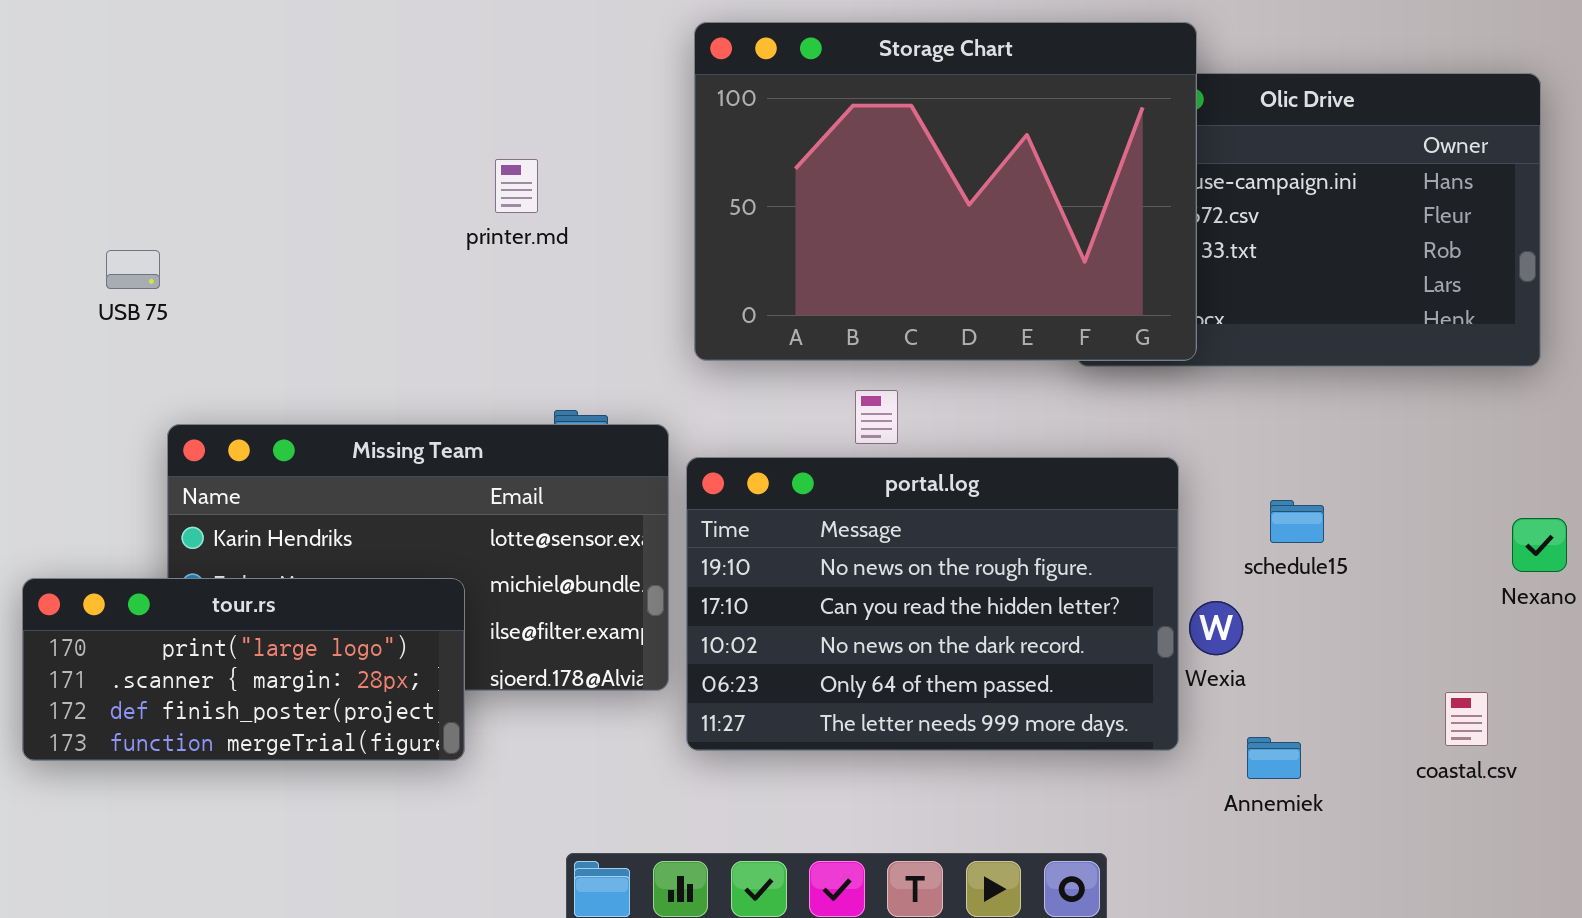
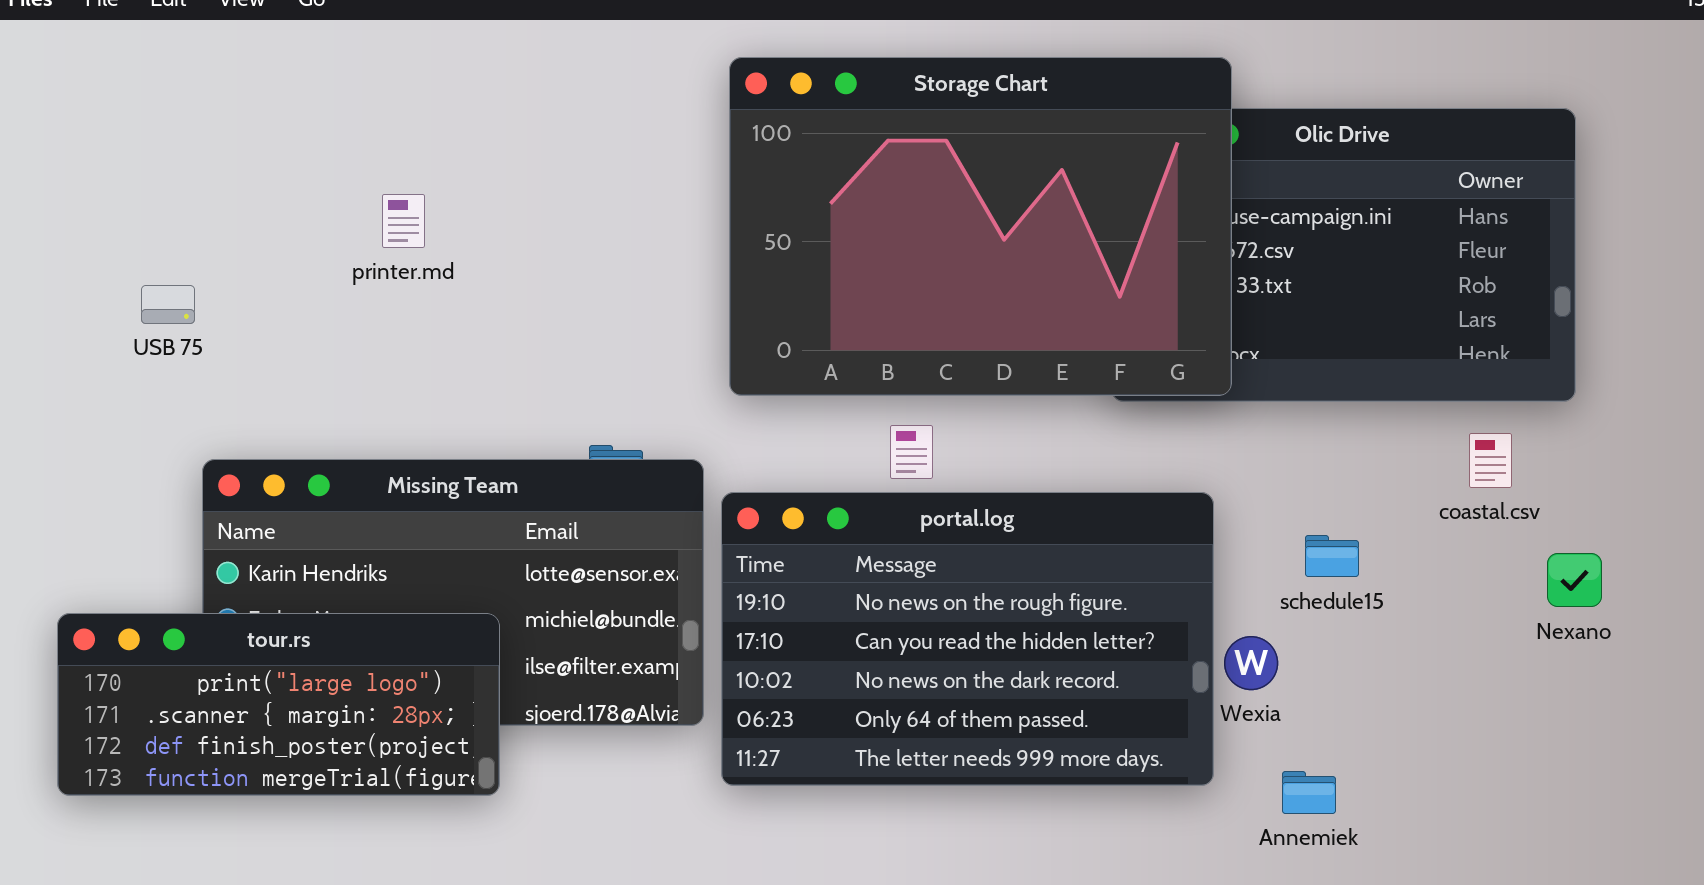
printer.md: [495,159,538,213] -> [382,194,425,248], moved
coastal.csv: [1445,692,1488,746] -> [1469,433,1512,488], moved

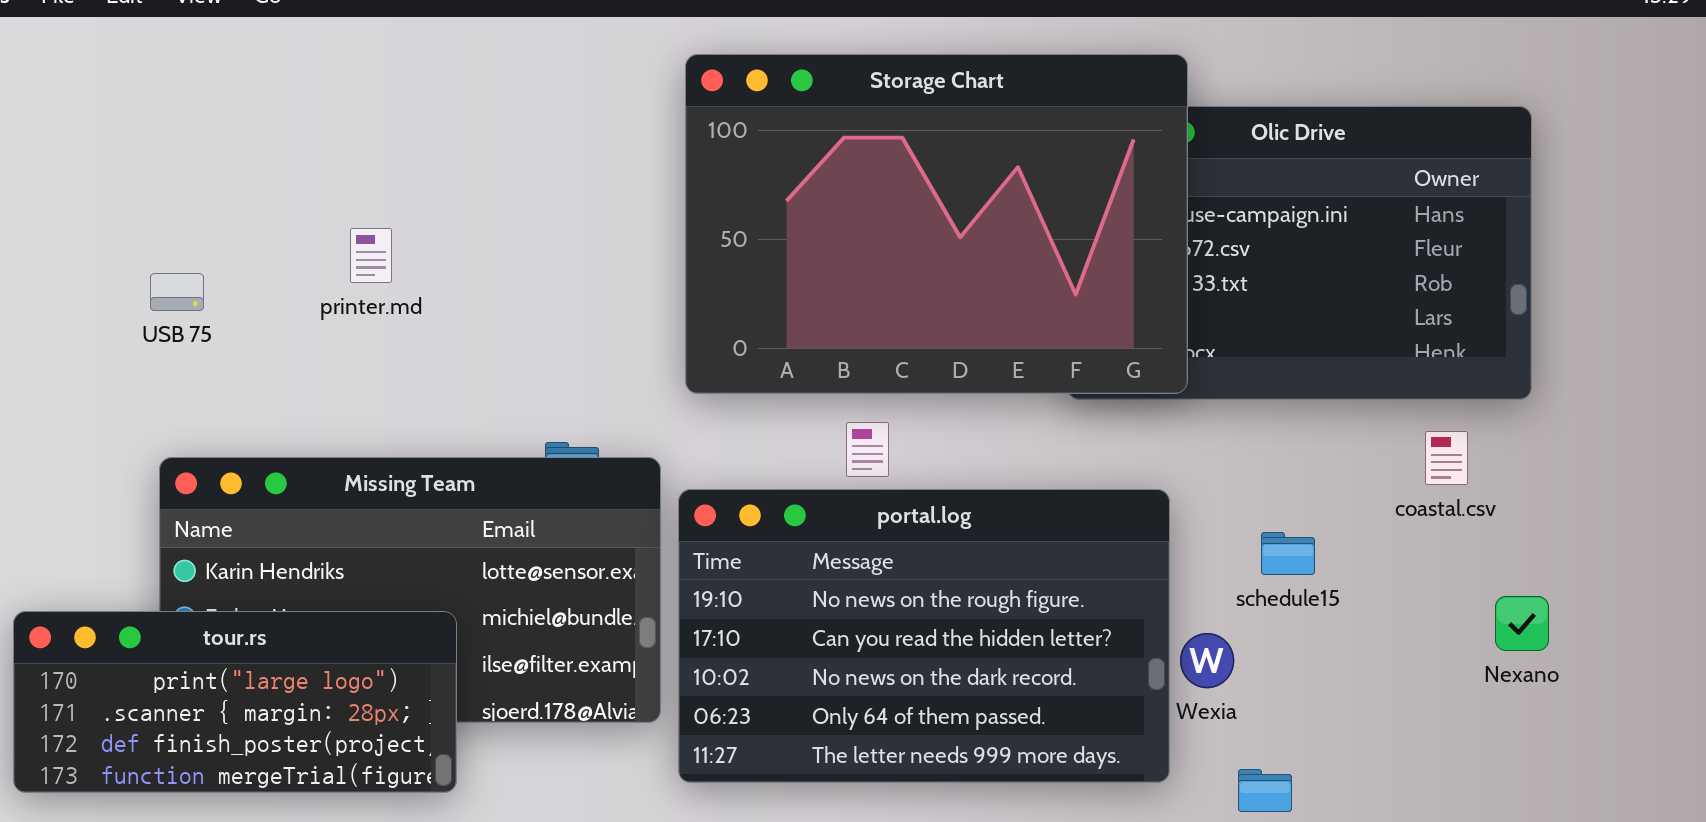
printer.md: [382,194,425,248] -> [350,228,392,283], moved
USB 75: [141,285,195,324] -> [150,273,204,311], moved
Nexano: [1547,553,1602,607] -> [1495,596,1549,651], moved

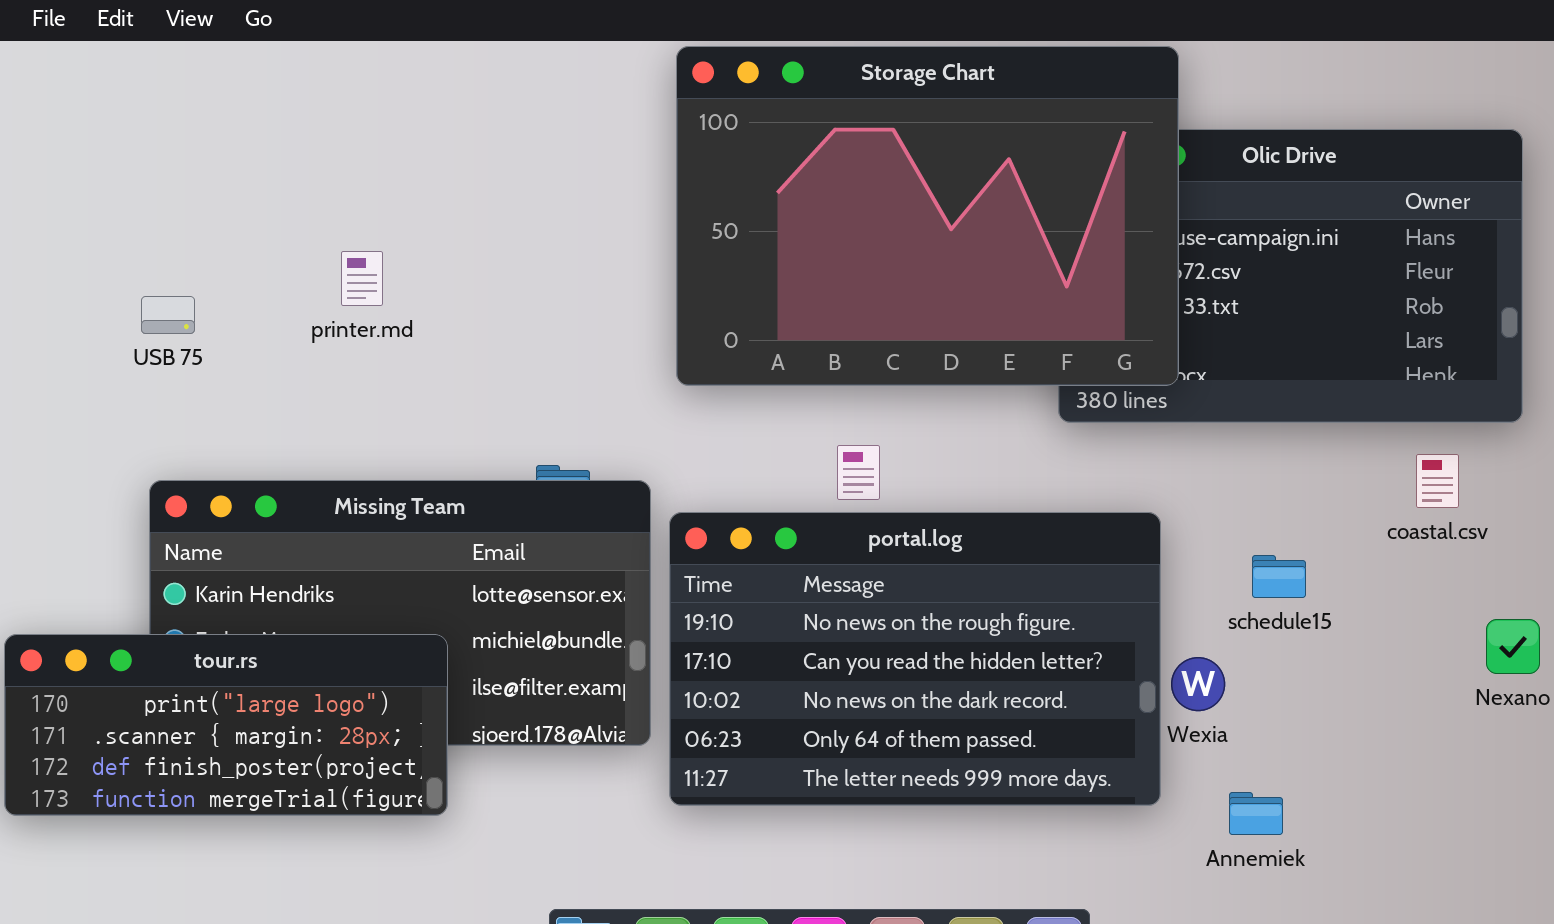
Storage Chart: [685,54,1188,394] -> [676,46,1179,386], moved

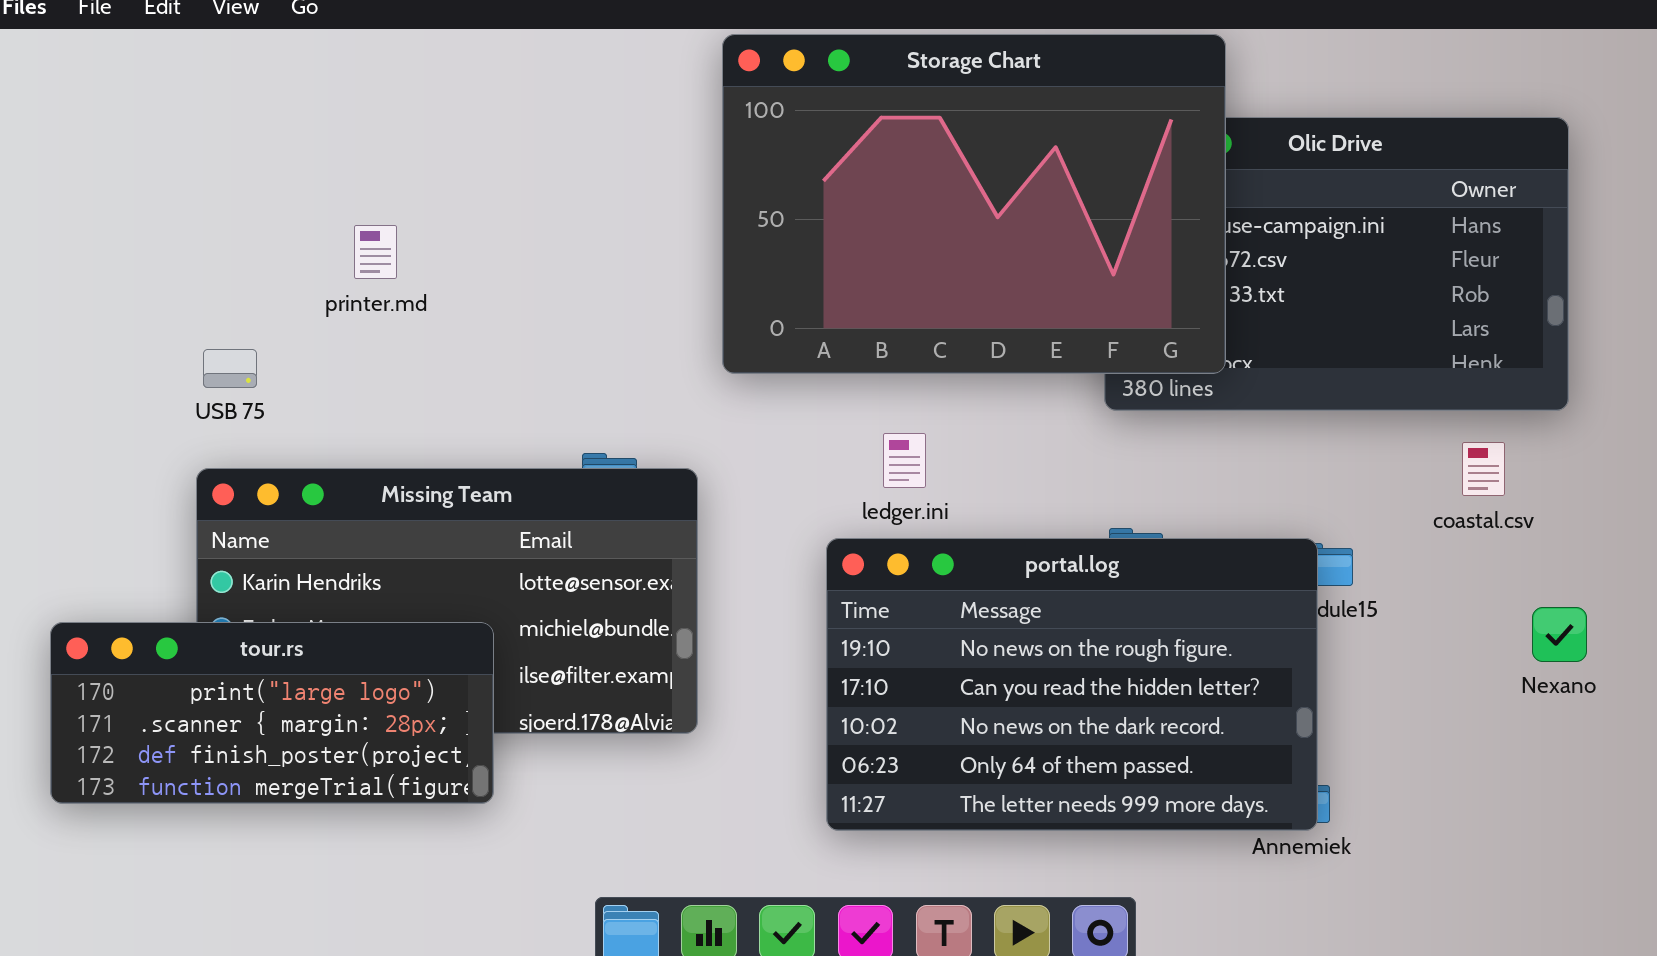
printer.md: [341,251,383,306] -> [354,225,397,279], moved
USB 75: [141,296,195,334] -> [203,349,257,388], moved
portal.log: [669,512,1161,806] -> [826,538,1318,831], moved

